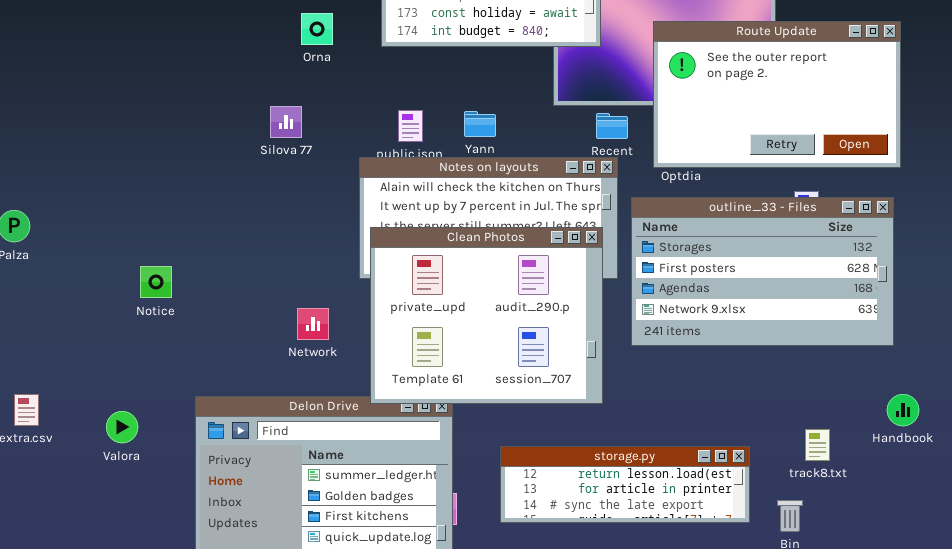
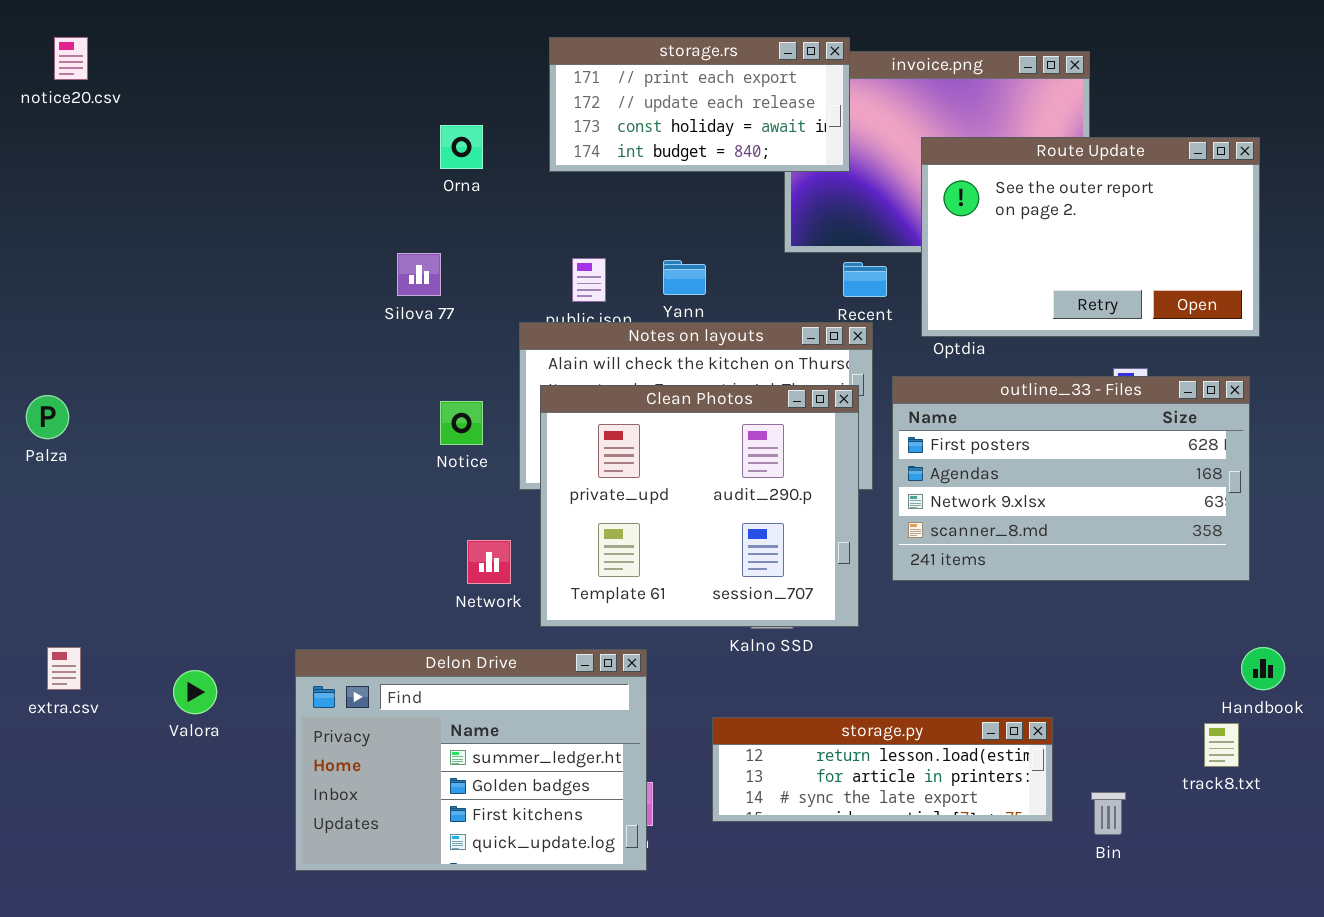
outline_33 - Files: [631,197,894,346] -> [892,376,1250,581], scrolled down 1 row
Clean Photos: [370,227,603,404] -> [540,385,859,627], moved
Notice: [140,266,172,298] -> [440,401,483,445], moved
Network: [297,308,329,340] -> [467,540,511,584], moved
track8.txt: [805,429,830,461] -> [1204,723,1239,767], moved

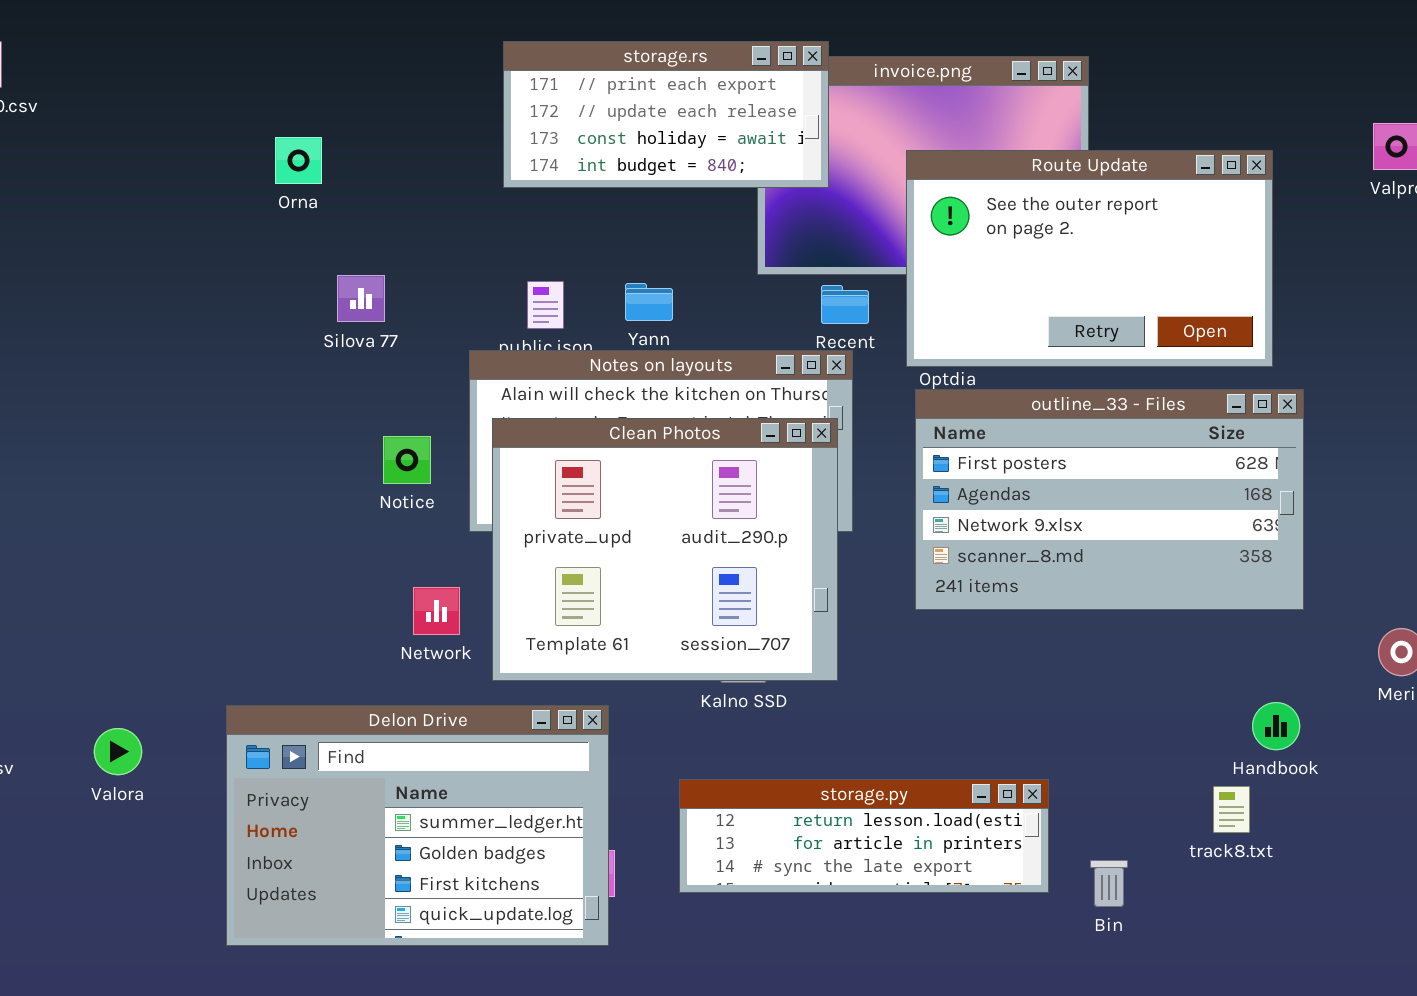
Orna: [440,125,483,169] -> [275,137,322,184], moved
outline_33 - Files: [892,376,1250,581] -> [915,389,1304,610], moved

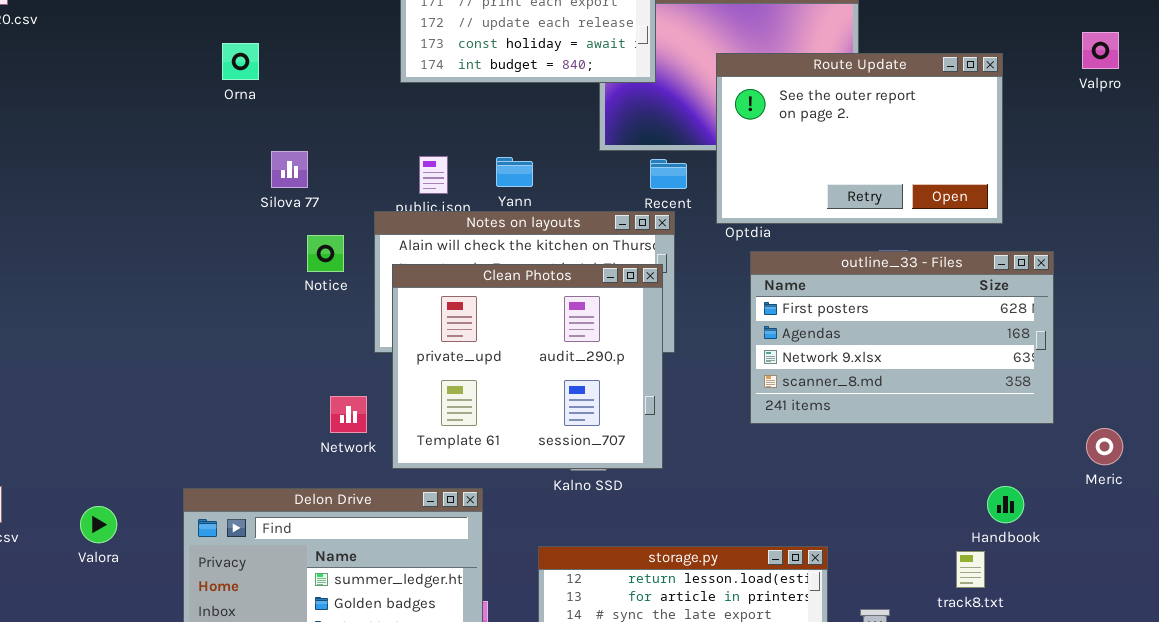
outline_33 - Files: [915,389,1304,610] -> [750,251,1054,424], moved
Notice: [383,436,431,484] -> [307,235,344,272], moved

